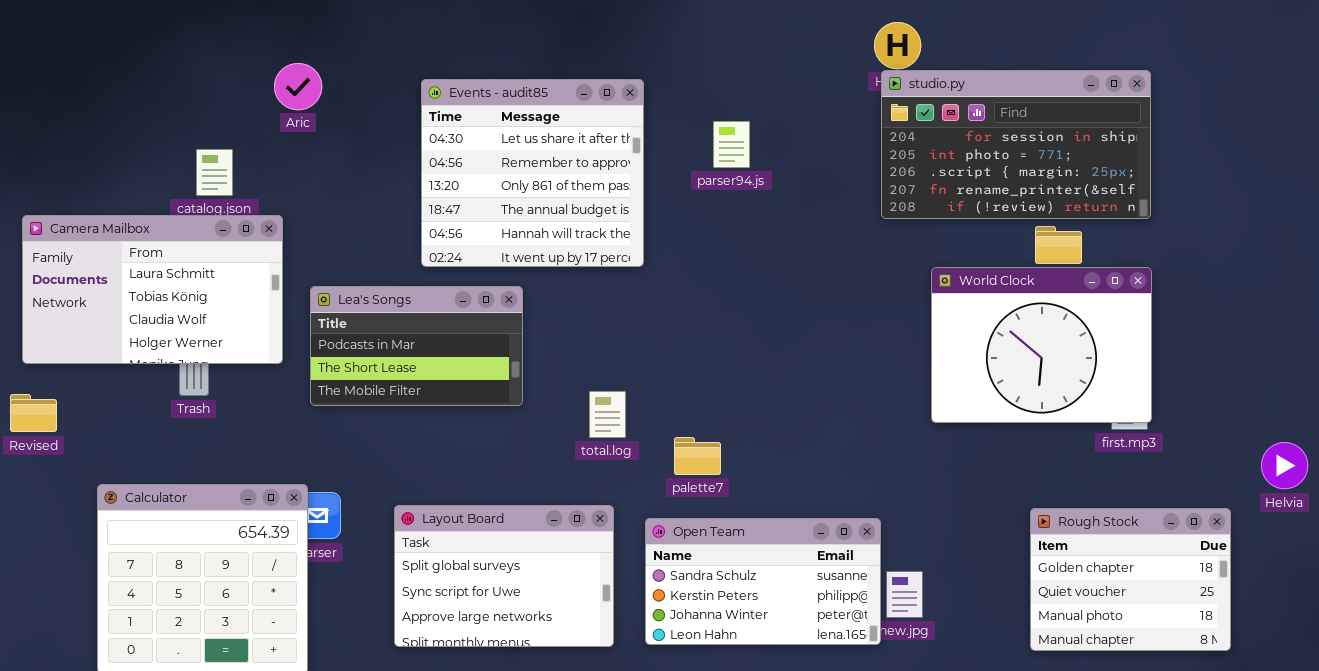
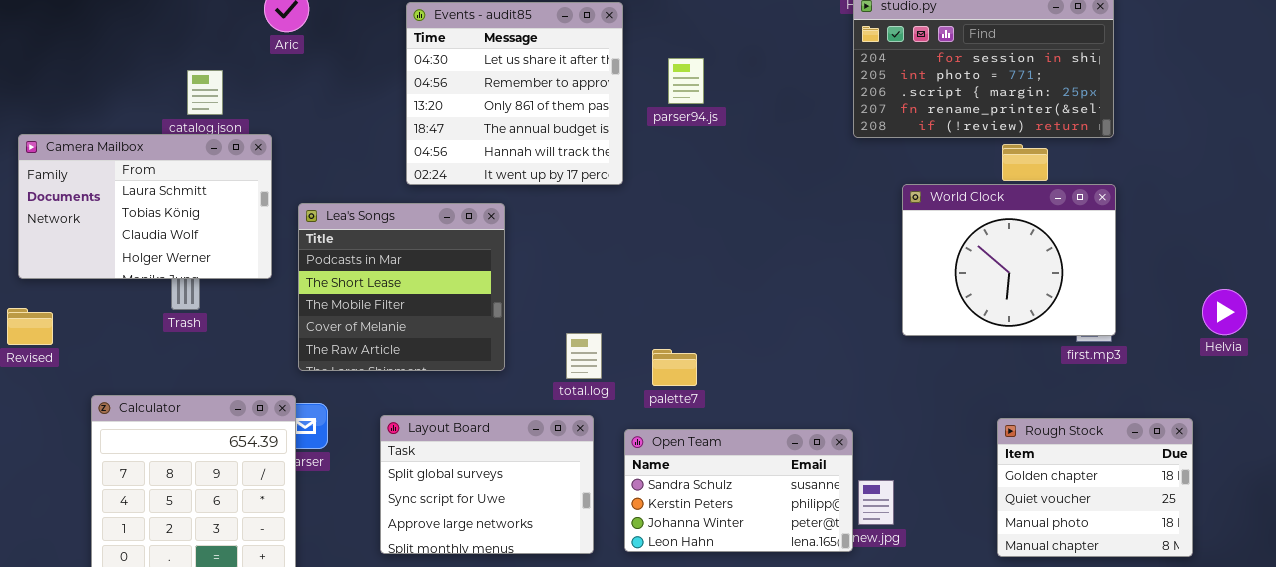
parser94.js: [713,121,750,168] -> [668,58,704,104], moved
Lea's Songs: [310,286,523,406] -> [298,203,505,371], resized
total.log: [589,391,626,438] -> [566,333,602,379], moved
Helvia: [1261,442,1308,489] -> [1202,289,1247,335], moved

